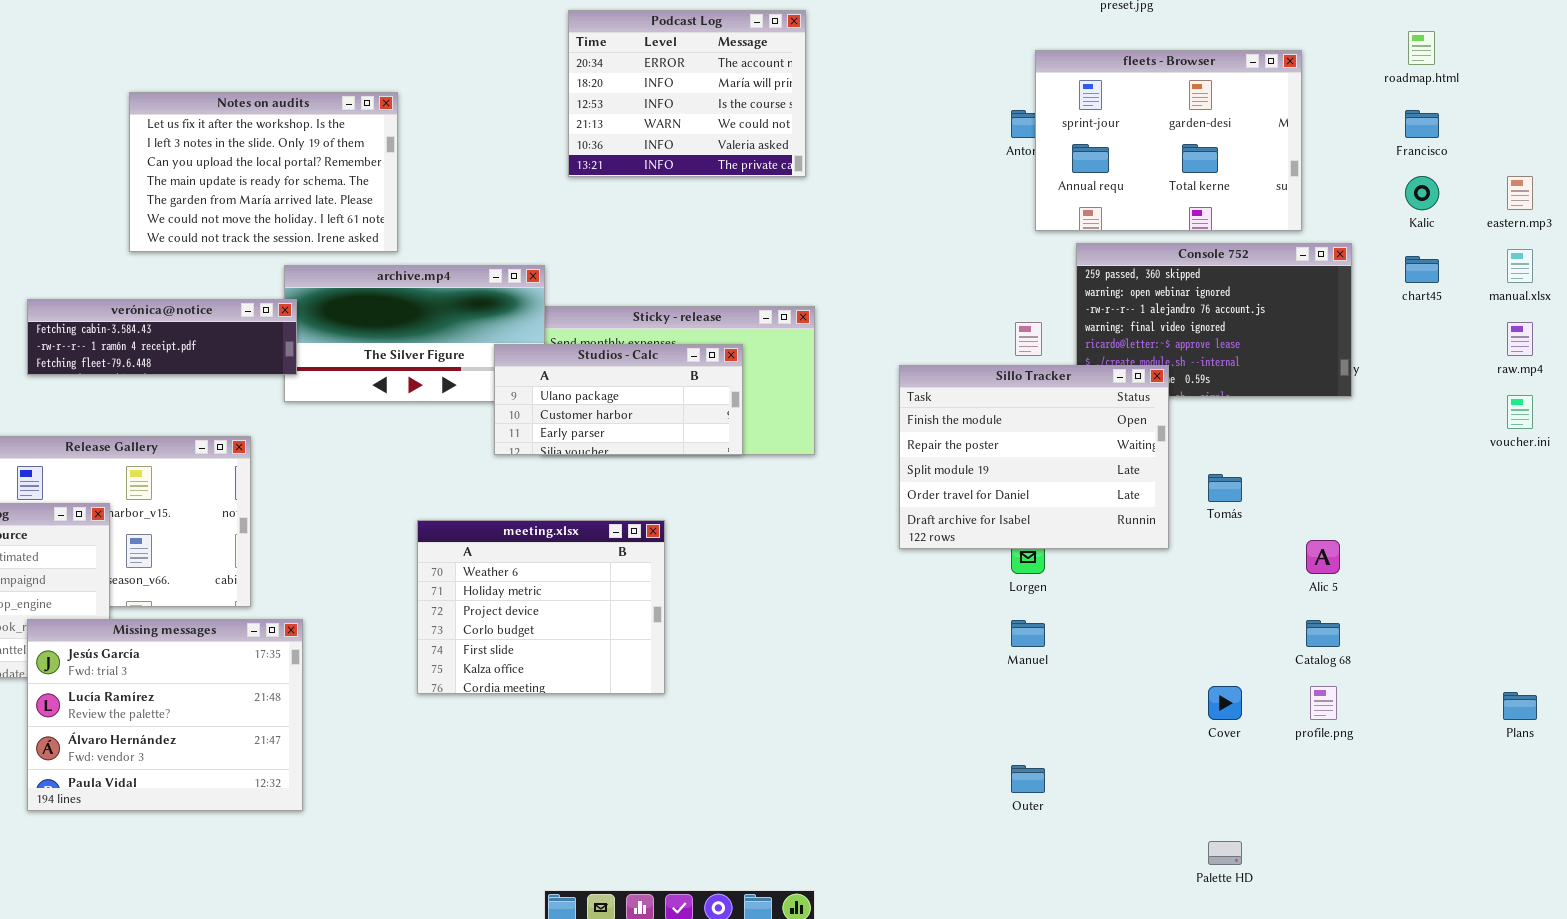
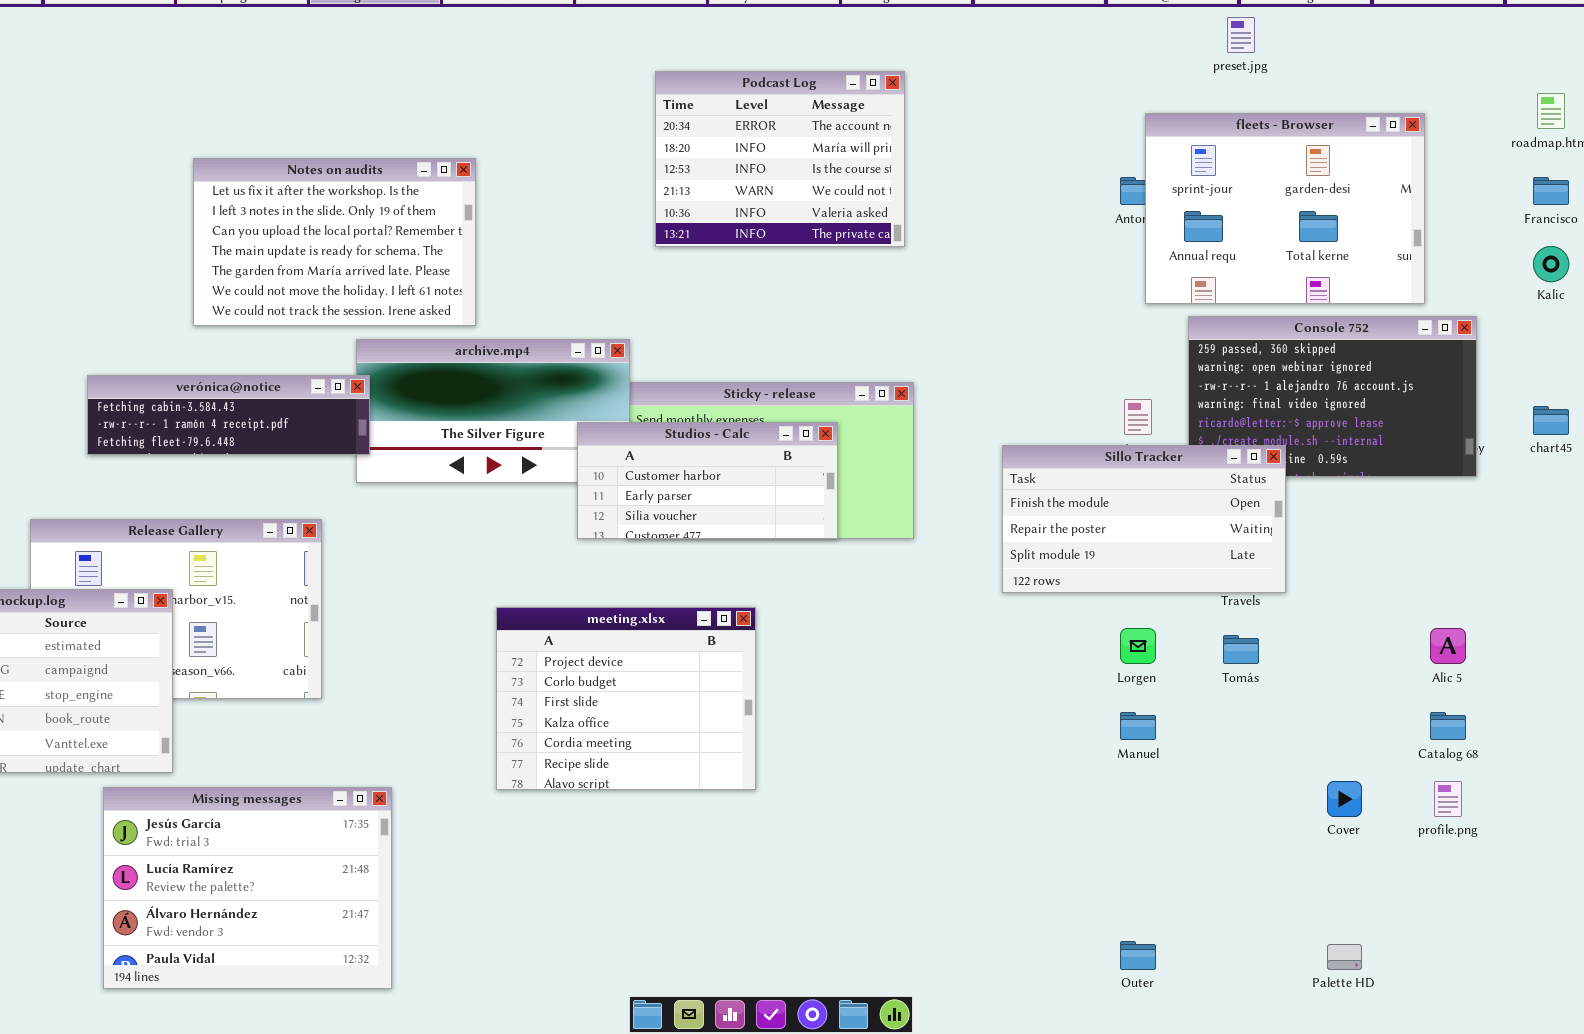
chart45: [1405,256,1439,283] -> [1533,406,1569,435], moved
Studios - Calc: [494,344,743,455] -> [577,422,838,539], scrolled down 1 row
Sillo Tracker: [899,365,1169,549] -> [1002,445,1286,593], resized
Tomás: [1208,474,1242,502] -> [1223,635,1259,664], moved
meeting.xlsx: [417,520,665,694] -> [496,607,756,790], scrolled down 2 rows
Missing messages: [27,619,303,811] -> [103,787,392,989], moved
Outer: [1011,765,1045,793] -> [1120,941,1156,970], moved

